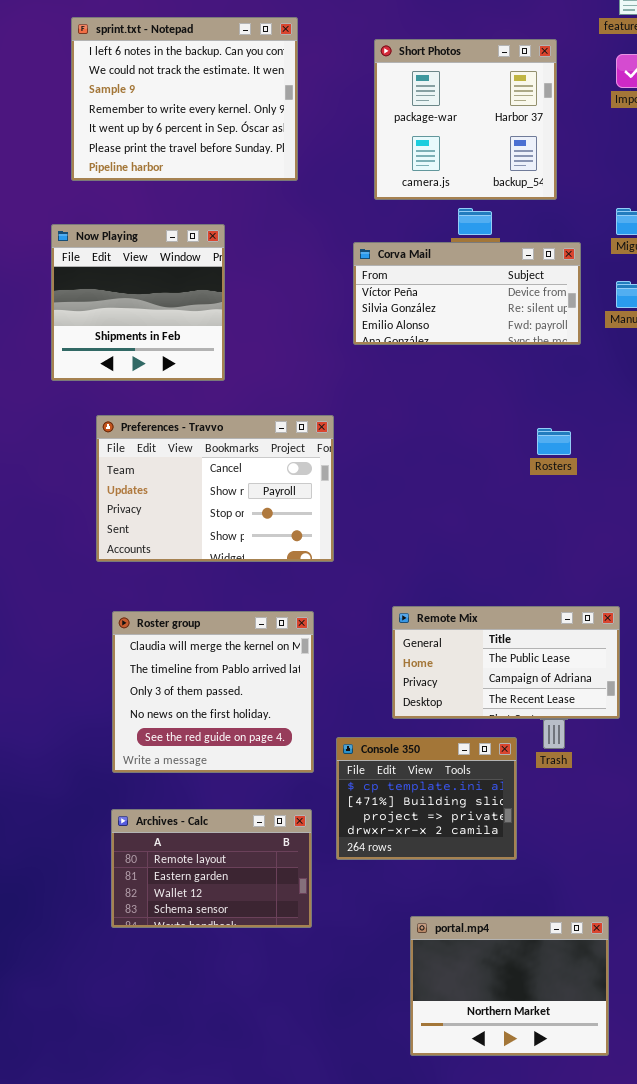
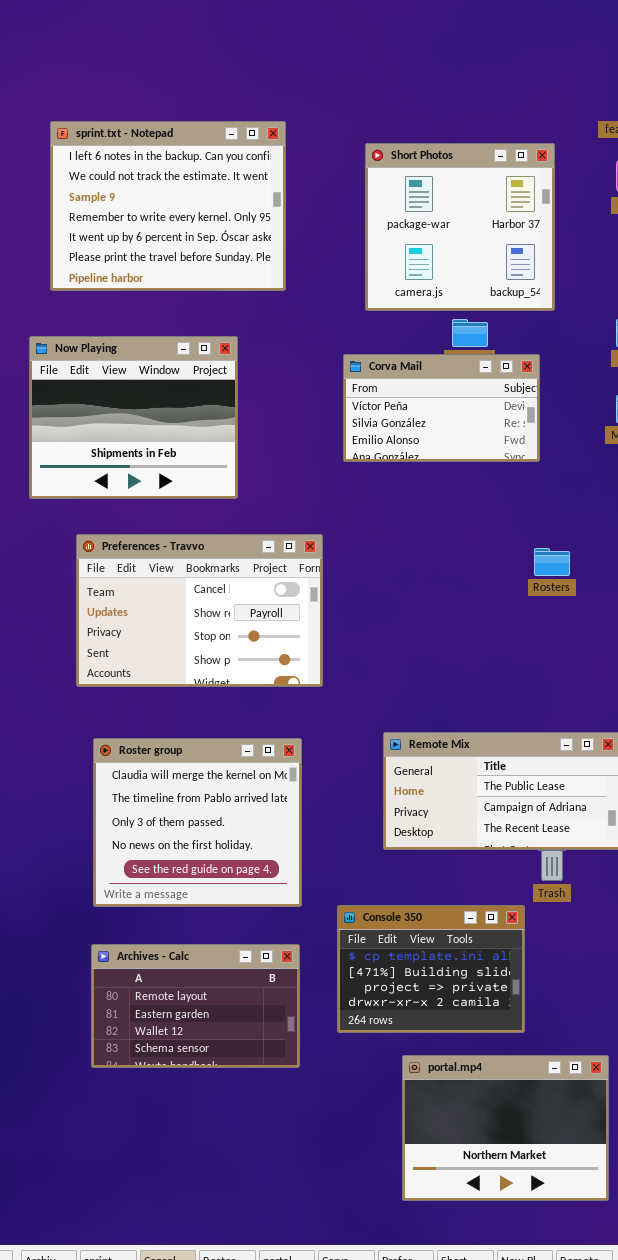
Now Playing: [51,224,225,381] -> [29,336,238,499], resized
Corva Mail: [353,242,581,345] -> [343,354,540,462], resized
Console 350: [336,737,517,860] -> [337,905,525,1033], moved

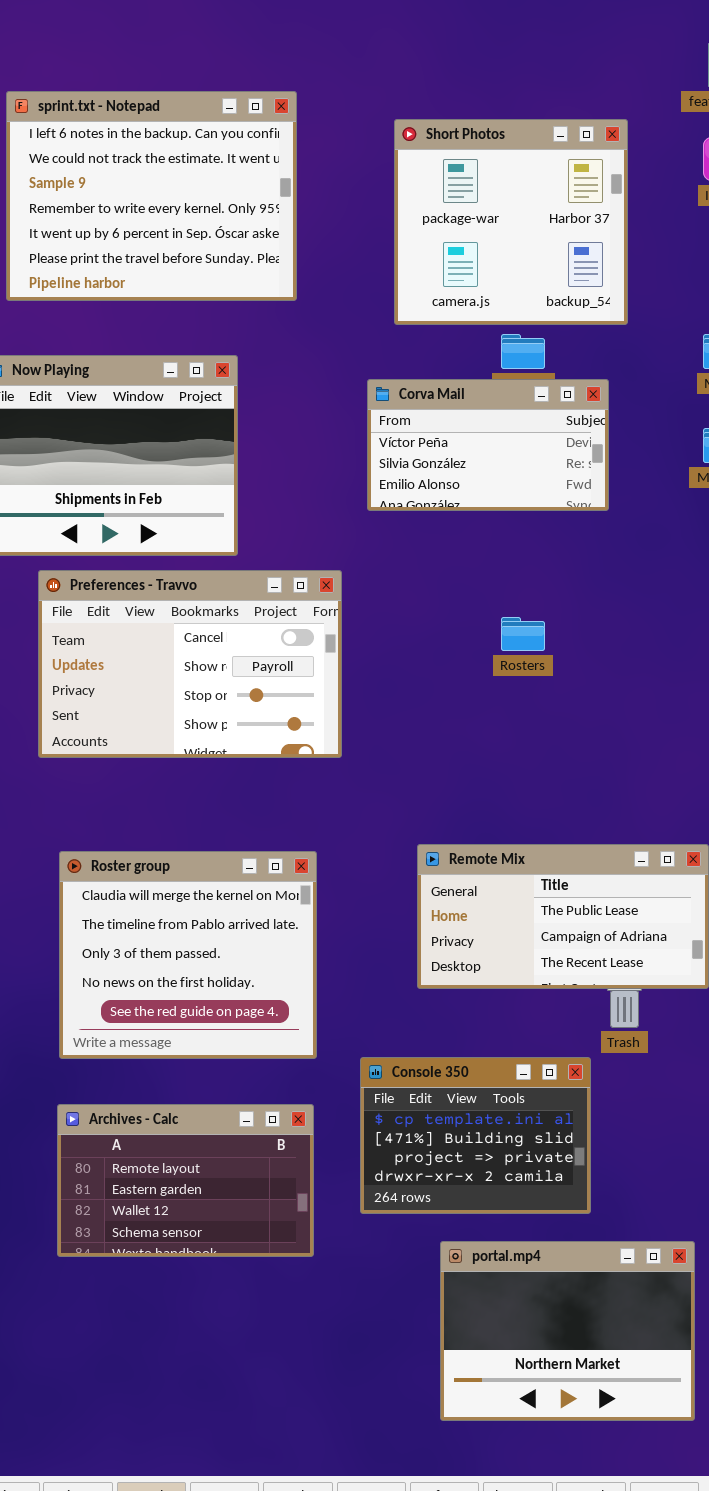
Preferences - Travvo: [76,534,323,687] -> [38,570,342,758], moved
Rosters: [534,548,570,576] -> [501,617,545,651], moved

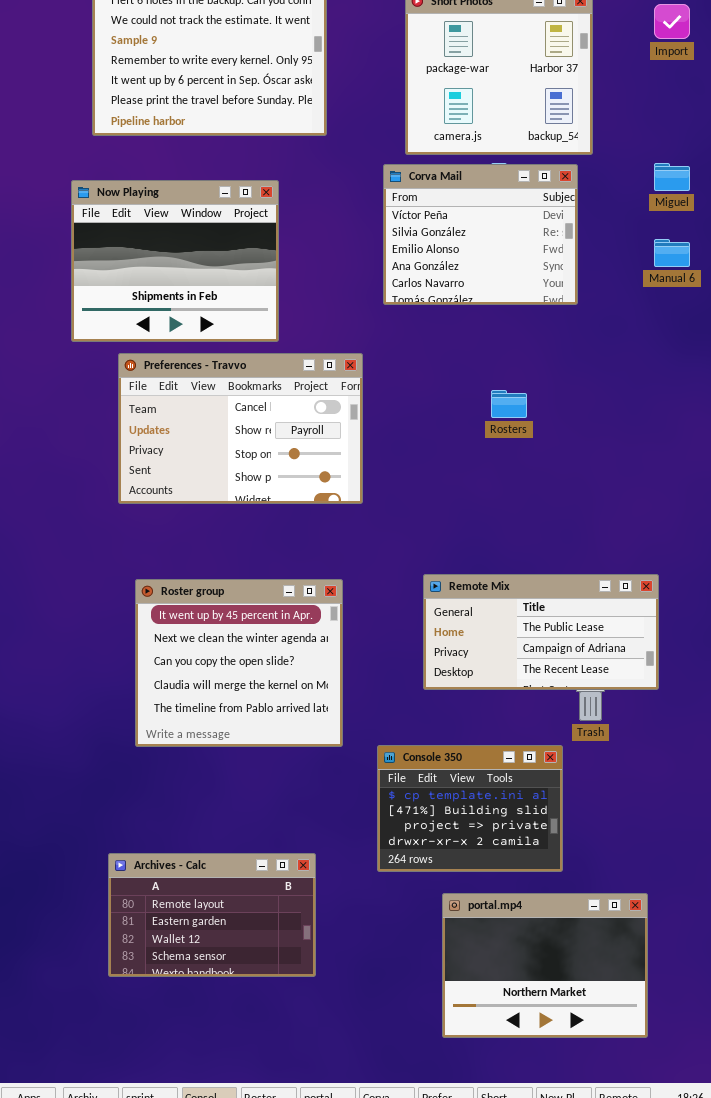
Corva Mail: [367,379,609,511] -> [383,164,578,305], resized
Roster group: [59,851,317,1059] -> [135,579,343,747], scrolled up 3 rows
Archives - Calc: [57,1104,314,1257] -> [108,853,316,977], moved

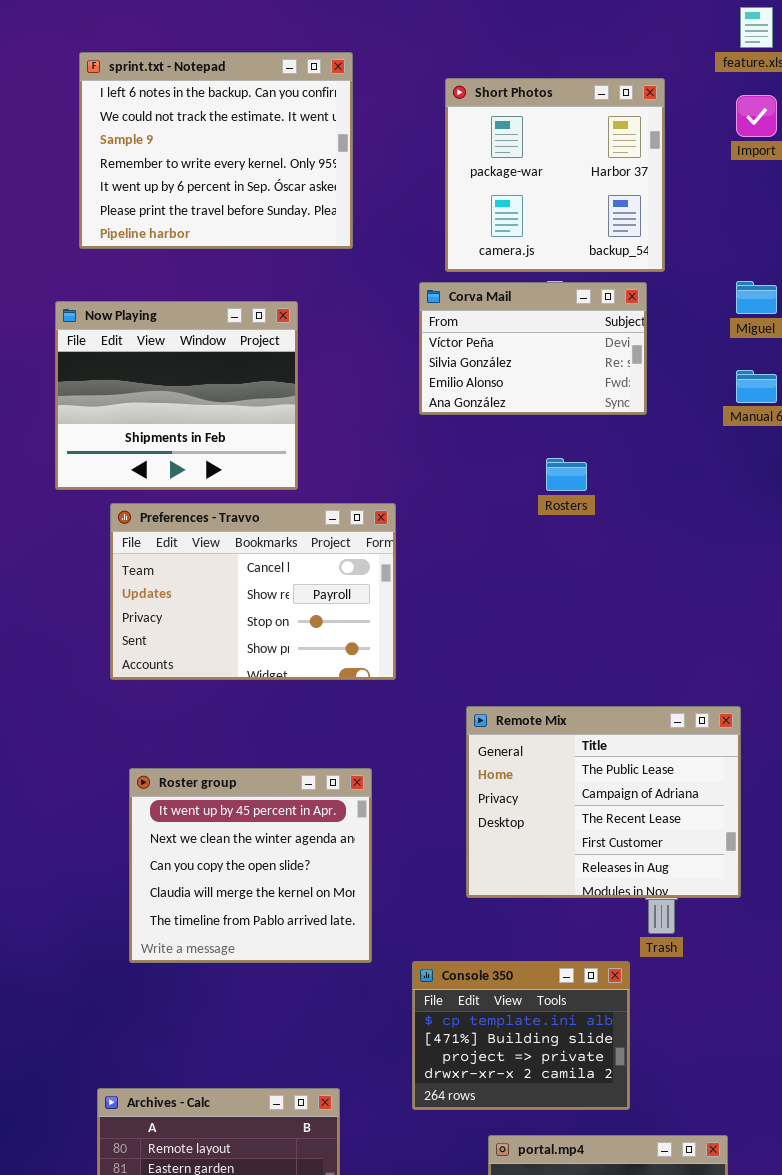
Corva Mail: [383,164,578,305] -> [419,282,647,415], resized
Rosters: [491,390,527,418] -> [546,458,587,491], moved
Remote Mix: [423,574,659,690] -> [466,706,741,898], resized

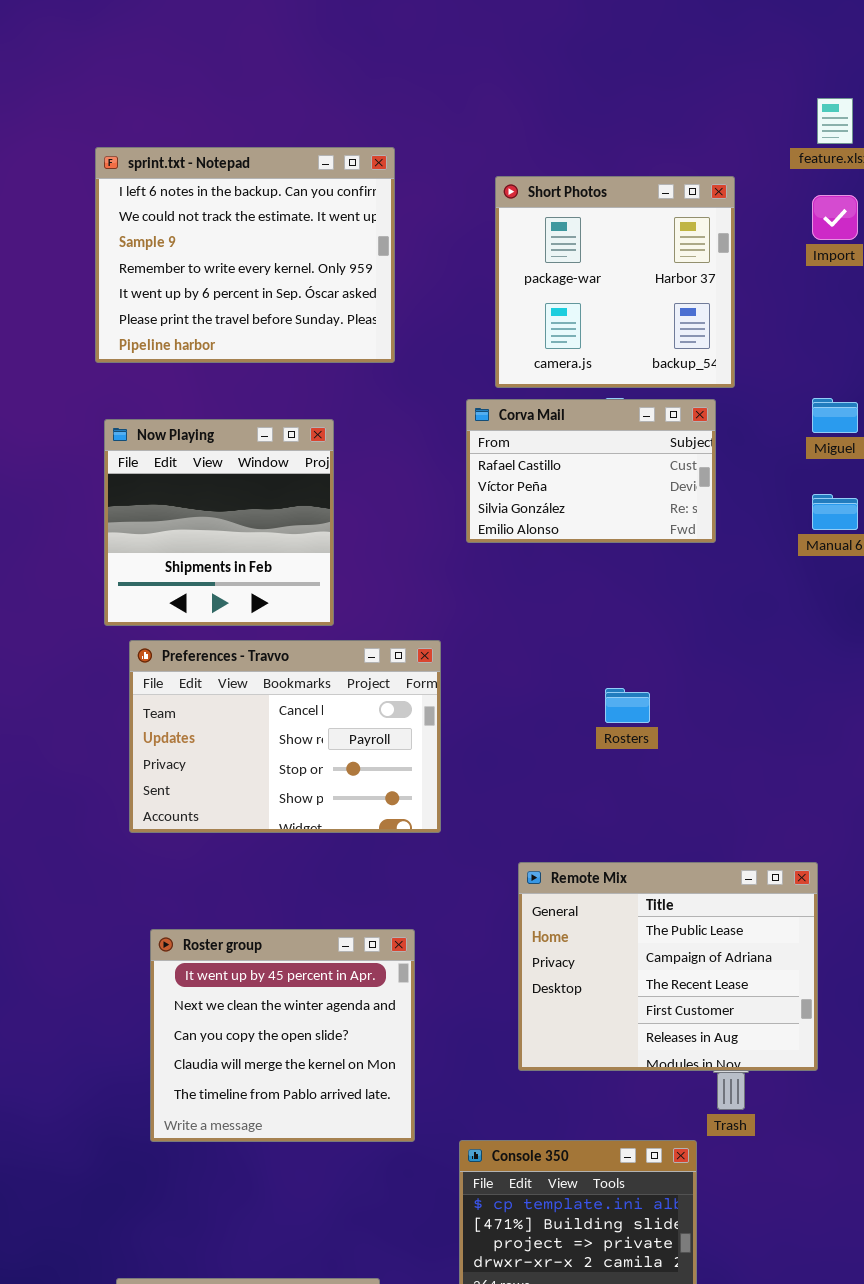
Corva Mail: [419,282,647,415] -> [466,399,716,543], scrolled up 1 row
Now Playing: [55,301,298,490] -> [104,419,334,626], resized
Rosters: [546,458,587,491] -> [605,688,650,723], moved

